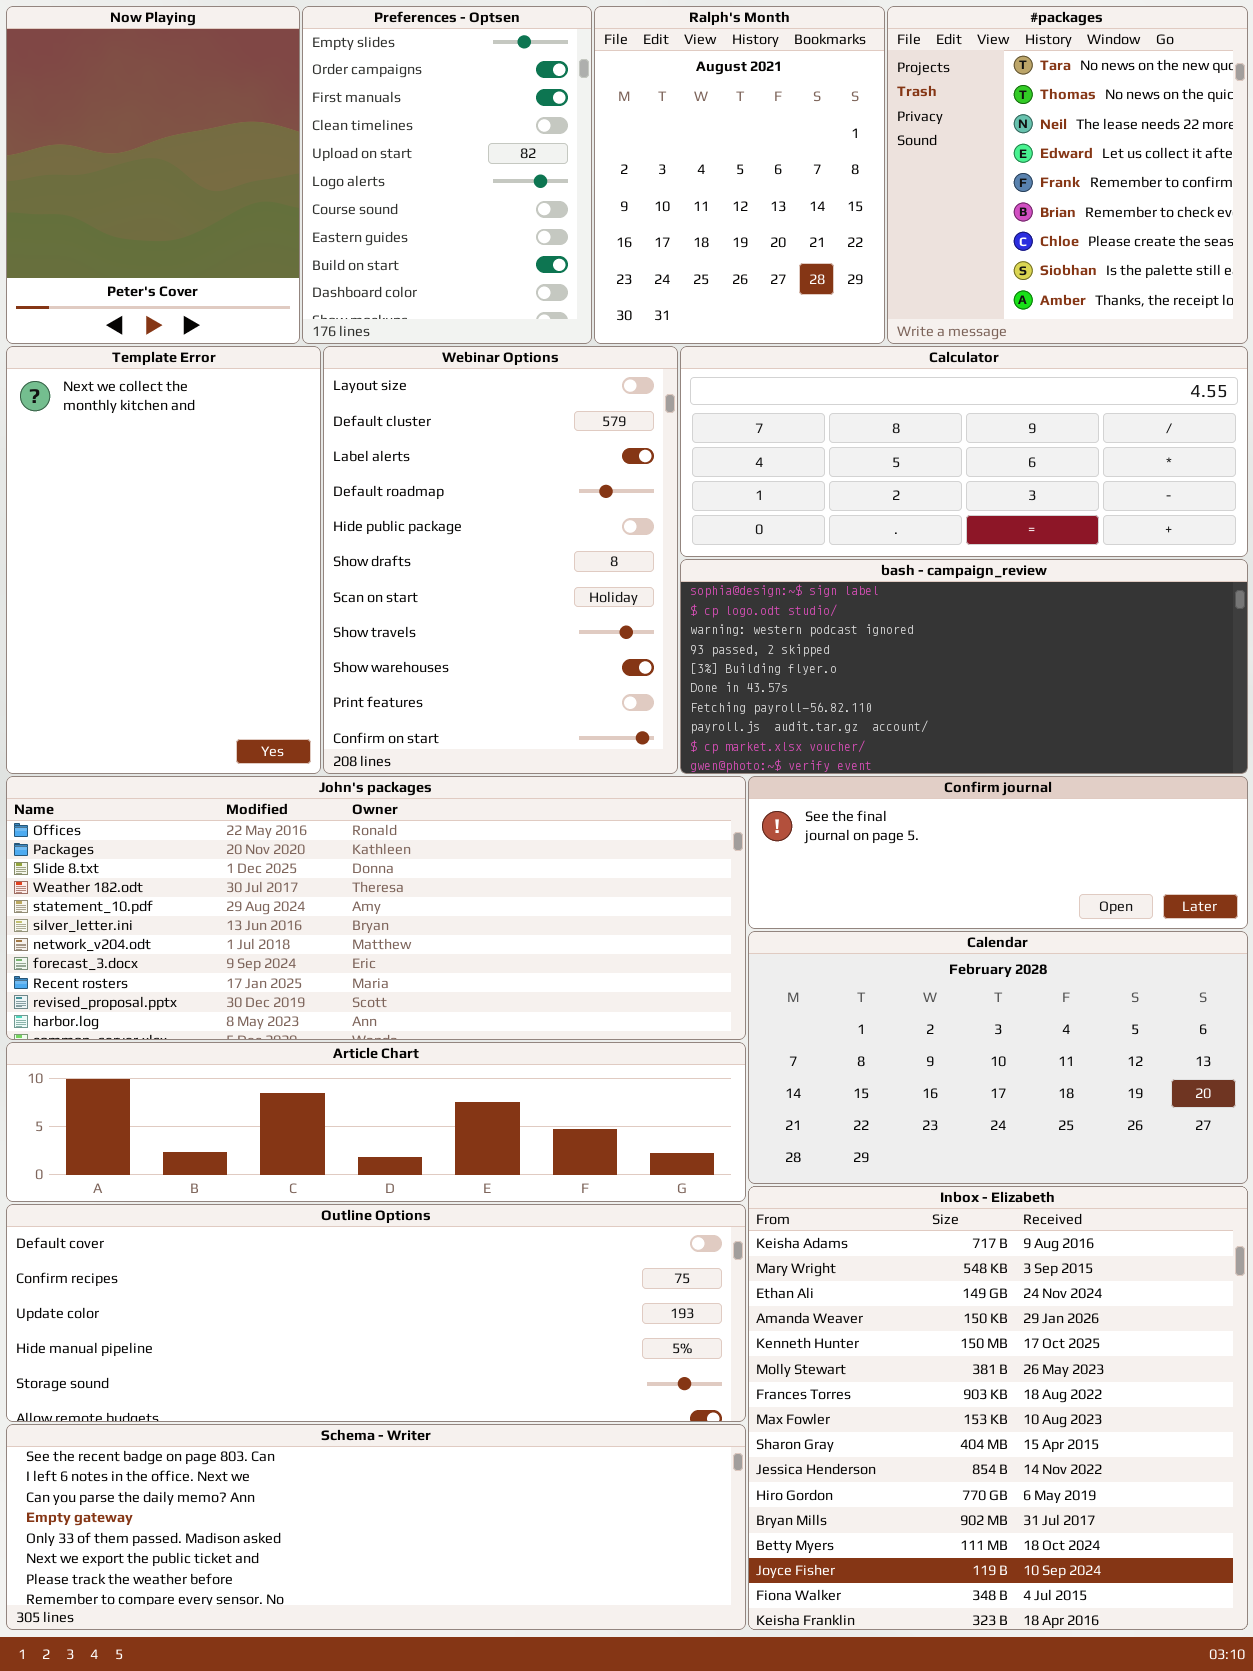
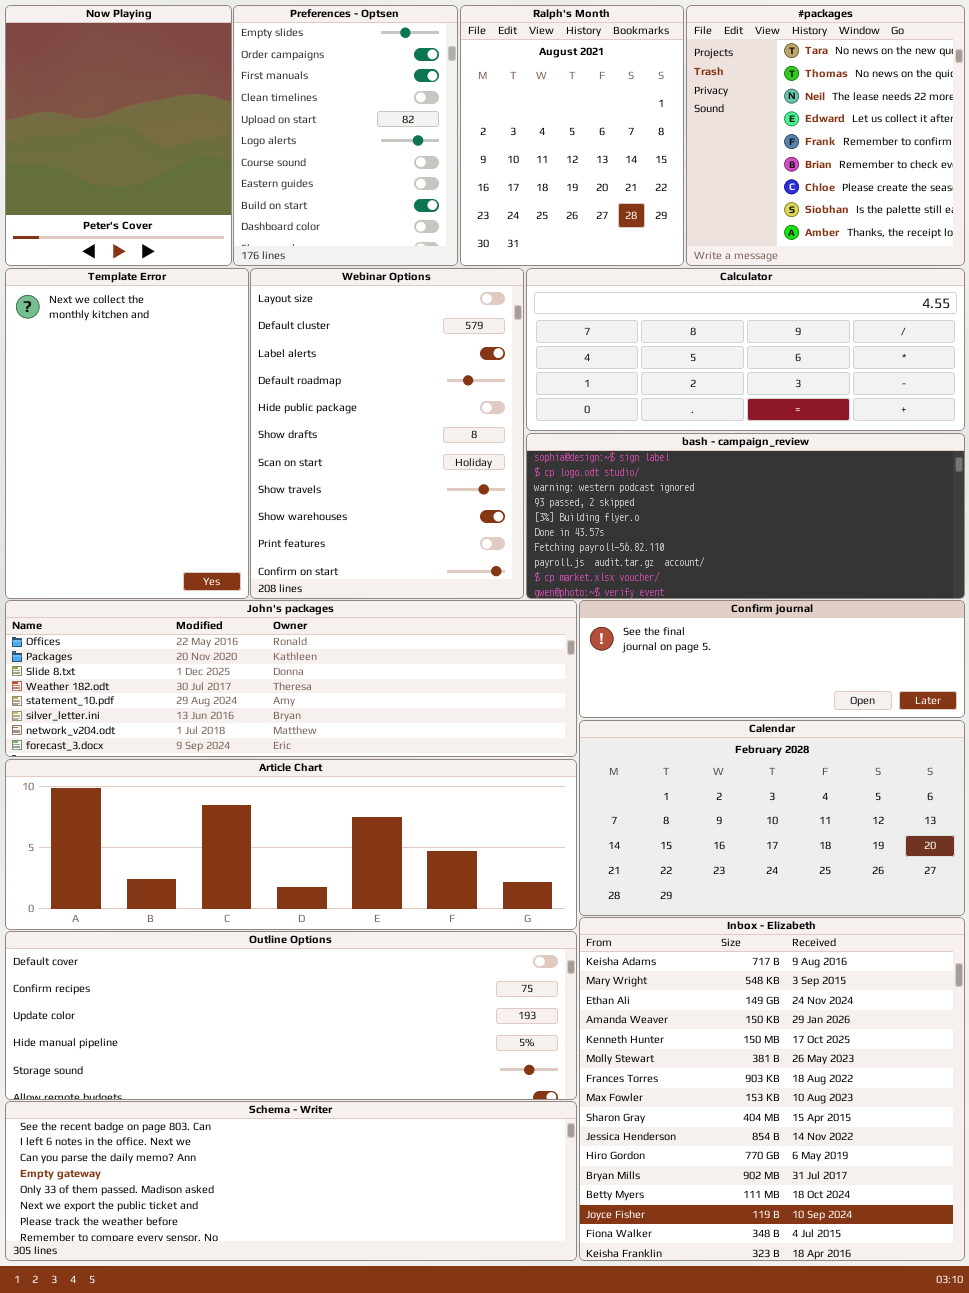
John's packages: [6,776,746,1040] -> [5,600,577,757], resized
Article Chart: [6,1042,746,1202] -> [5,759,577,930], resized

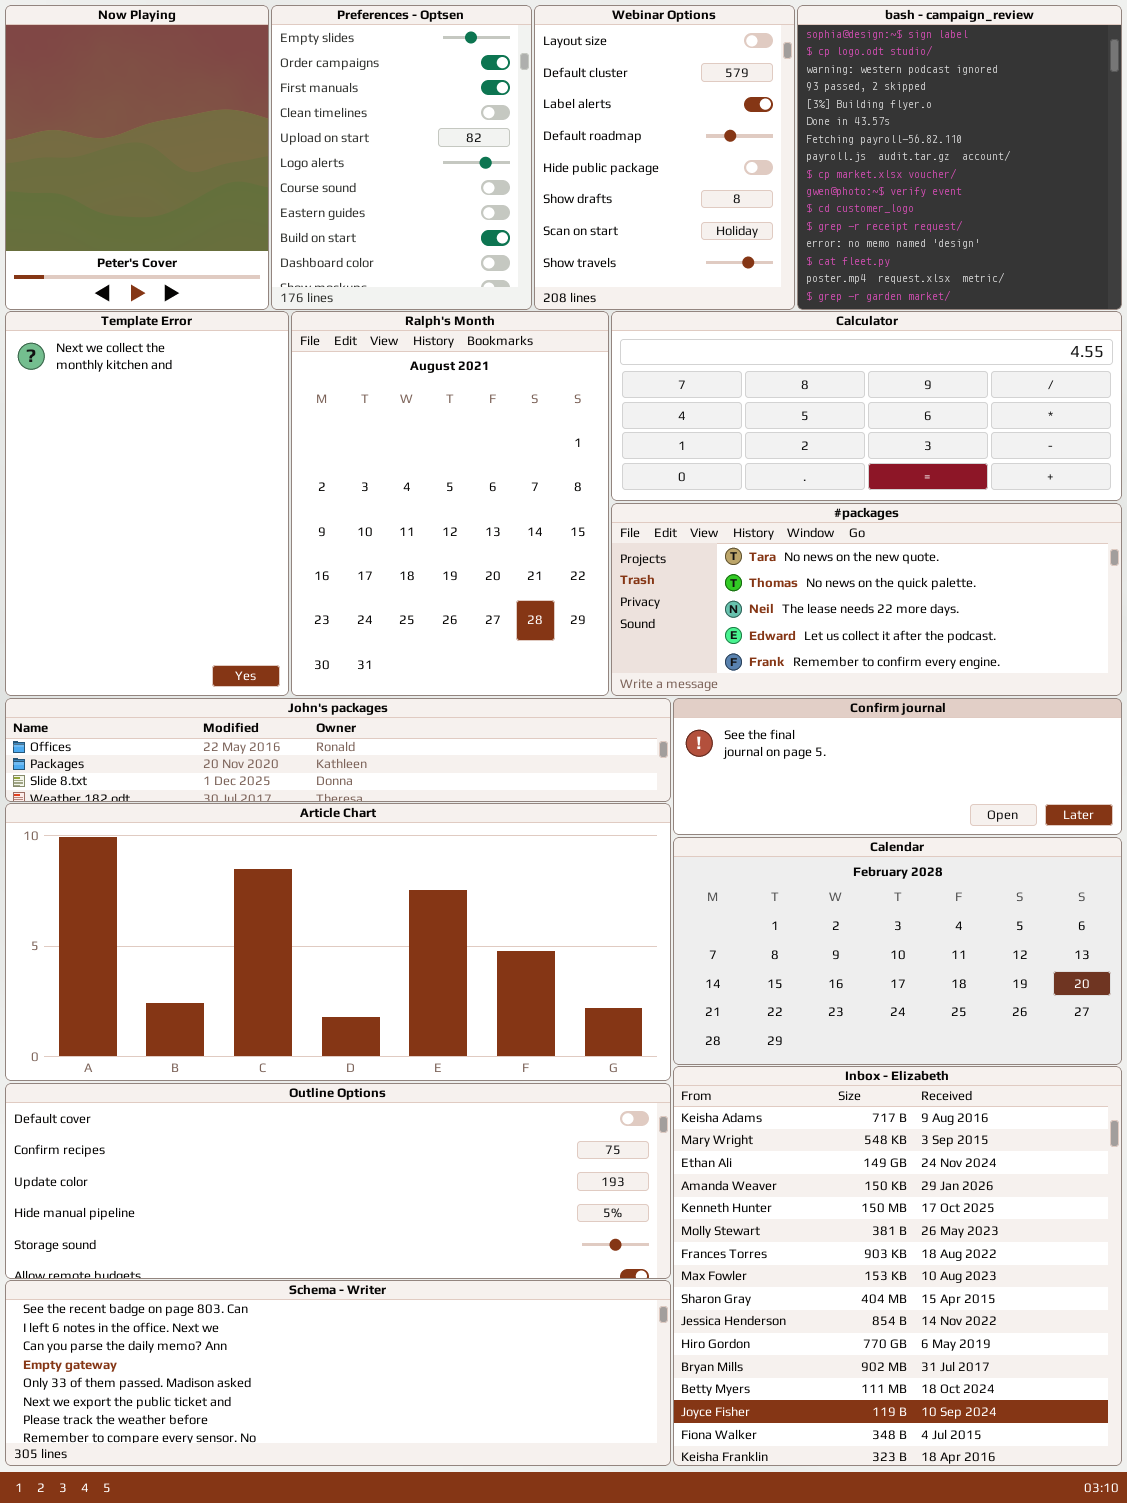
Ralph's Month: [460,5,684,266] -> [291,311,609,696], moved, resized
#packages: [686,5,965,266] -> [611,503,1122,696], moved, resized
Webinar Options: [250,268,524,599] -> [534,5,795,310], moved, resized
bash - campaign_review: [526,433,965,599] -> [797,5,1122,310], moved, resized
John's packages: [5,600,577,757] -> [5,698,671,802], resized
Article Chart: [5,759,577,930] -> [5,803,671,1081], resized

